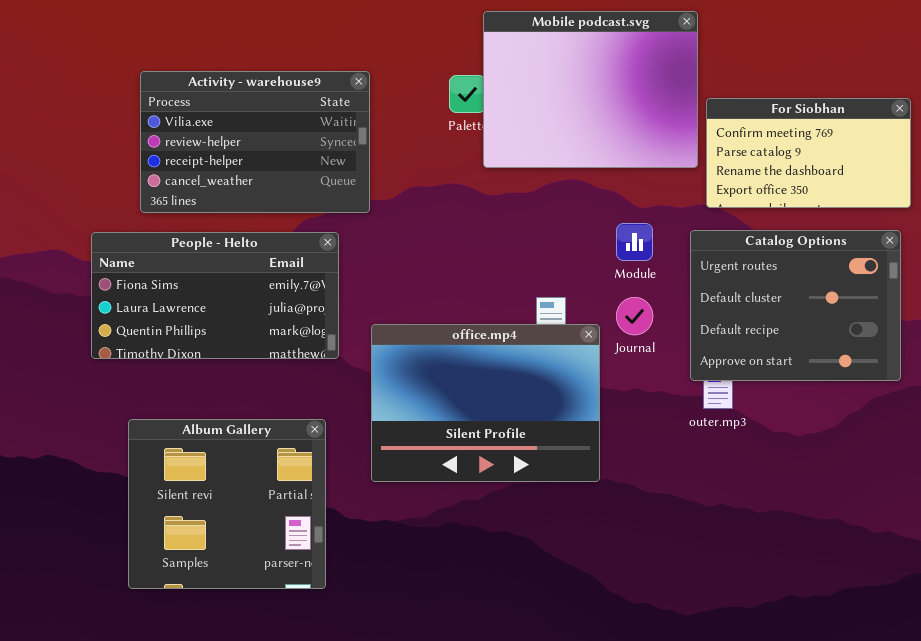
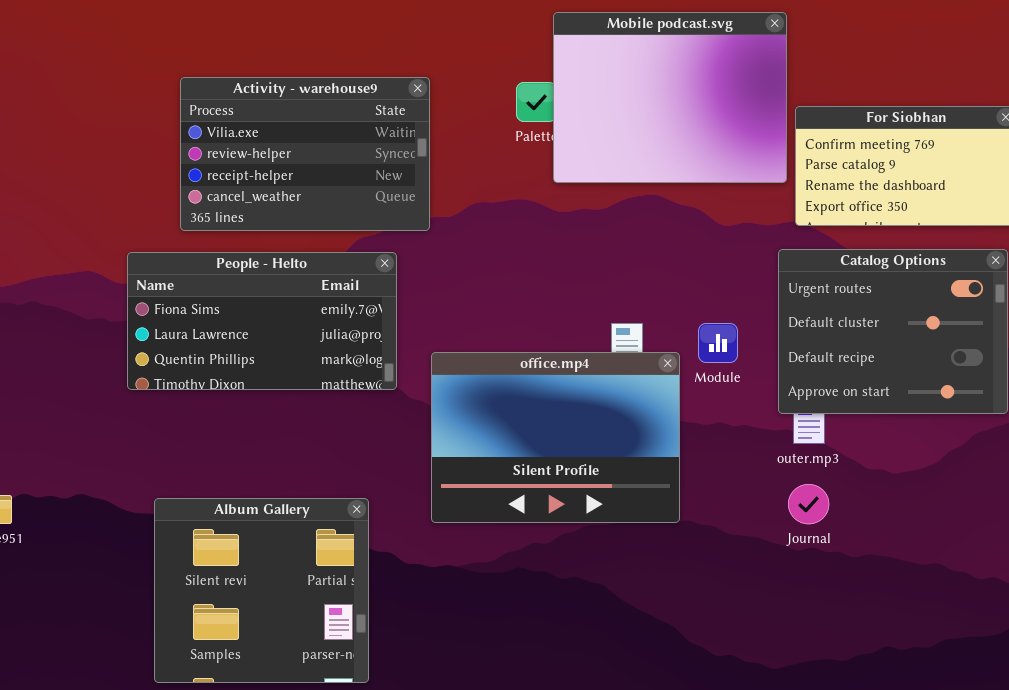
Module: [616,223,653,261] -> [698,323,738,363], moved
Journal: [616,297,653,335] -> [788,484,829,524], moved
Album Gallery: [128,419,326,589] -> [154,498,369,683], moved

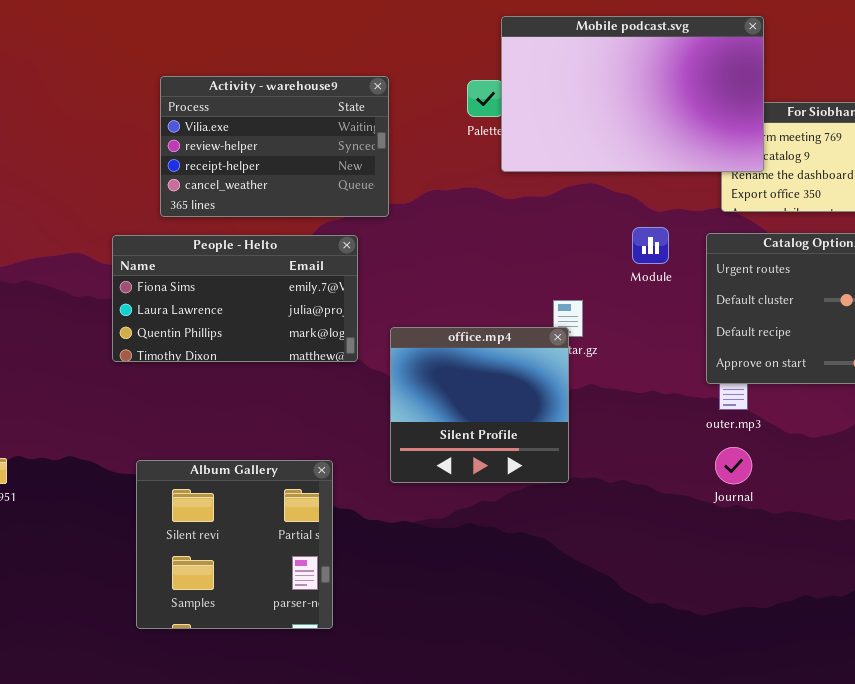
Mobile podcast.svg: [553,12,787,183] -> [501,16,764,172], resized
Module: [698,323,738,363] -> [632,227,669,264], moved
office.mp4: [431,352,680,523] -> [390,327,569,483], resized

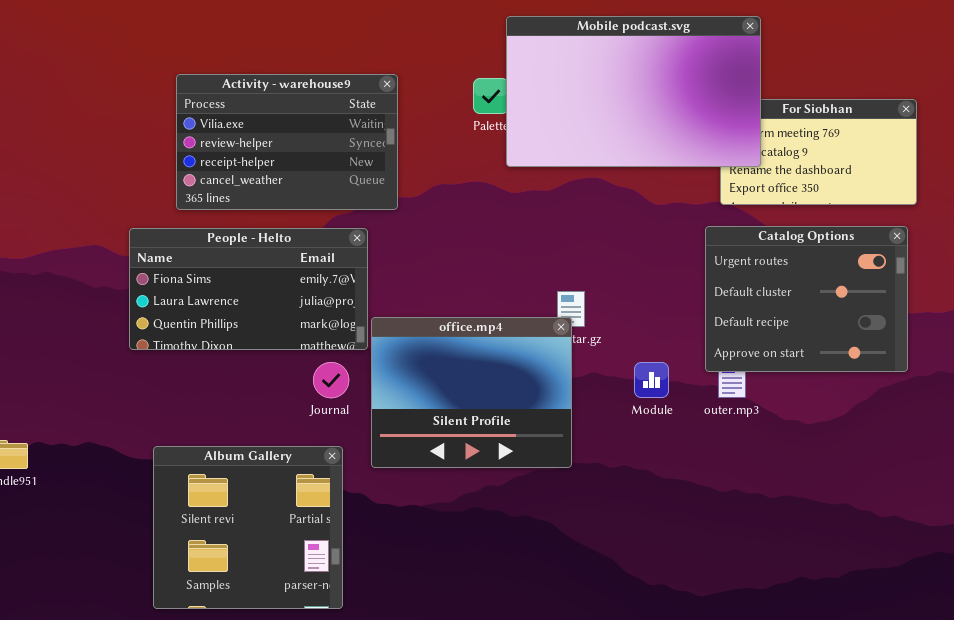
Module: [632,227,669,264] -> [634,362,669,398], moved
office.mp4: [390,327,569,483] -> [371,317,572,468], resized
Journal: [715,447,752,484] -> [313,362,349,398], moved

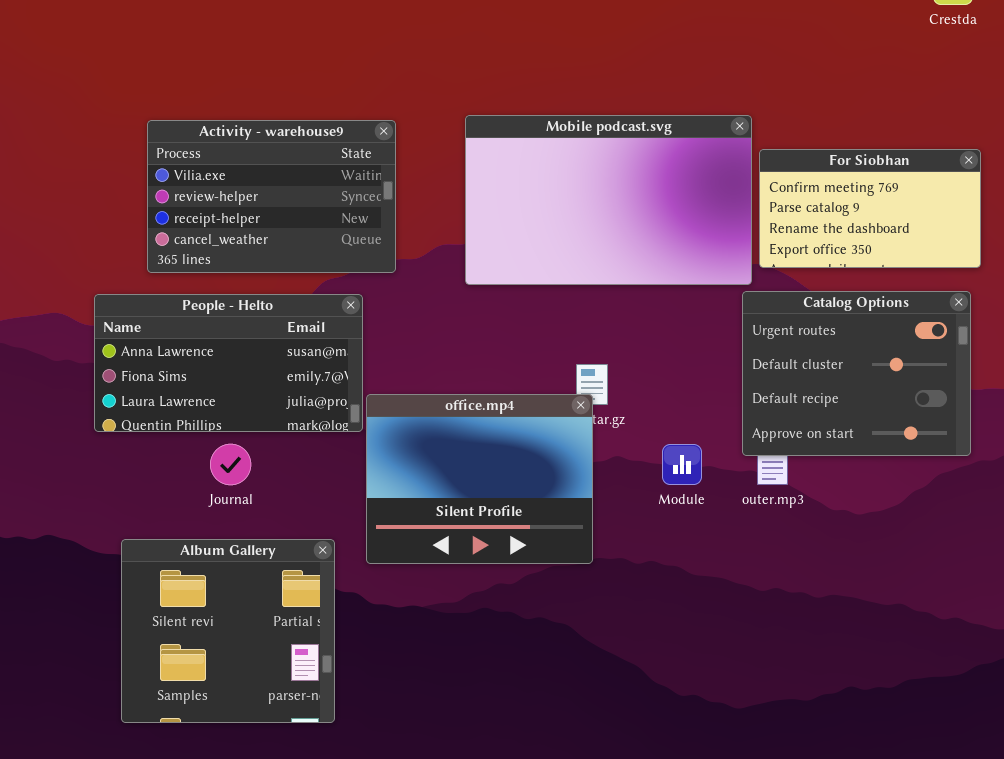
Mobile podcast.svg: [506,16,761,167] -> [465,115,752,285], moved
People - Helto: [129,228,368,350] -> [94,294,363,432], scrolled up 1 row
Journal: [313,362,349,398] -> [210,444,251,485], moved

